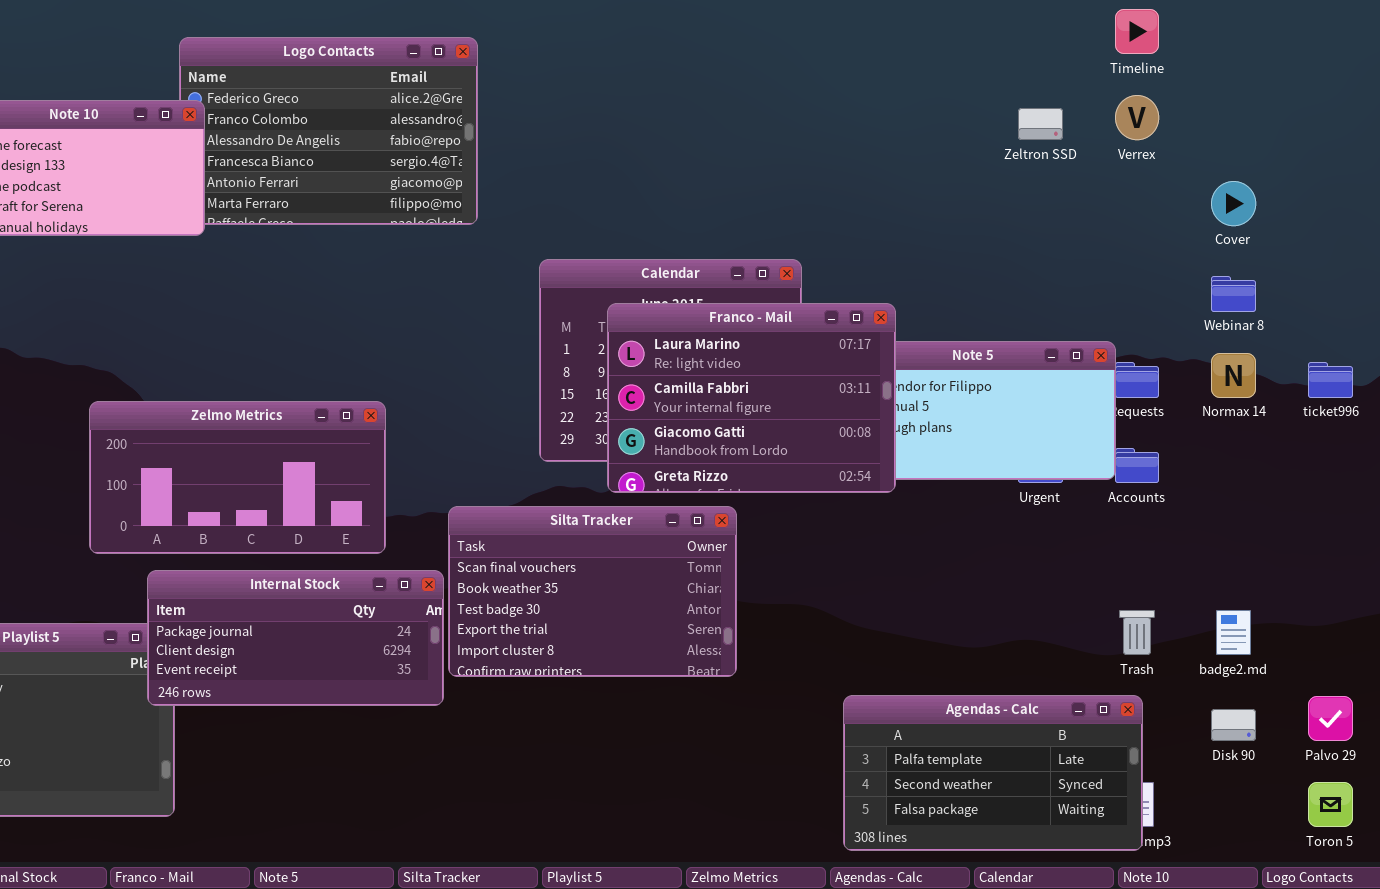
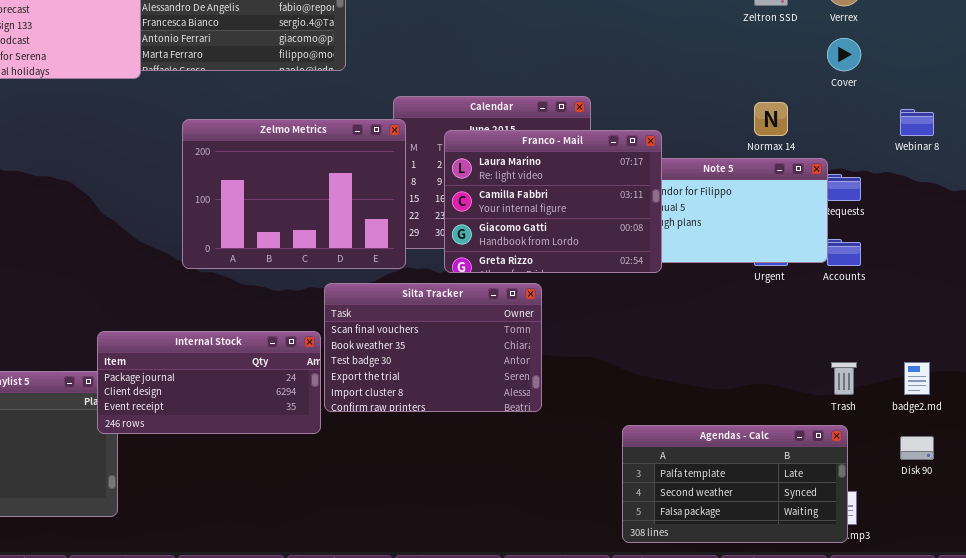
Cover: [1211,181,1256,226] -> [827,38,861,71], moved
Normax 14: [1211,353,1256,398] -> [754,102,788,136], moved
Zelmo Metrics: [89,401,386,554] -> [182,119,406,269], moved, resized

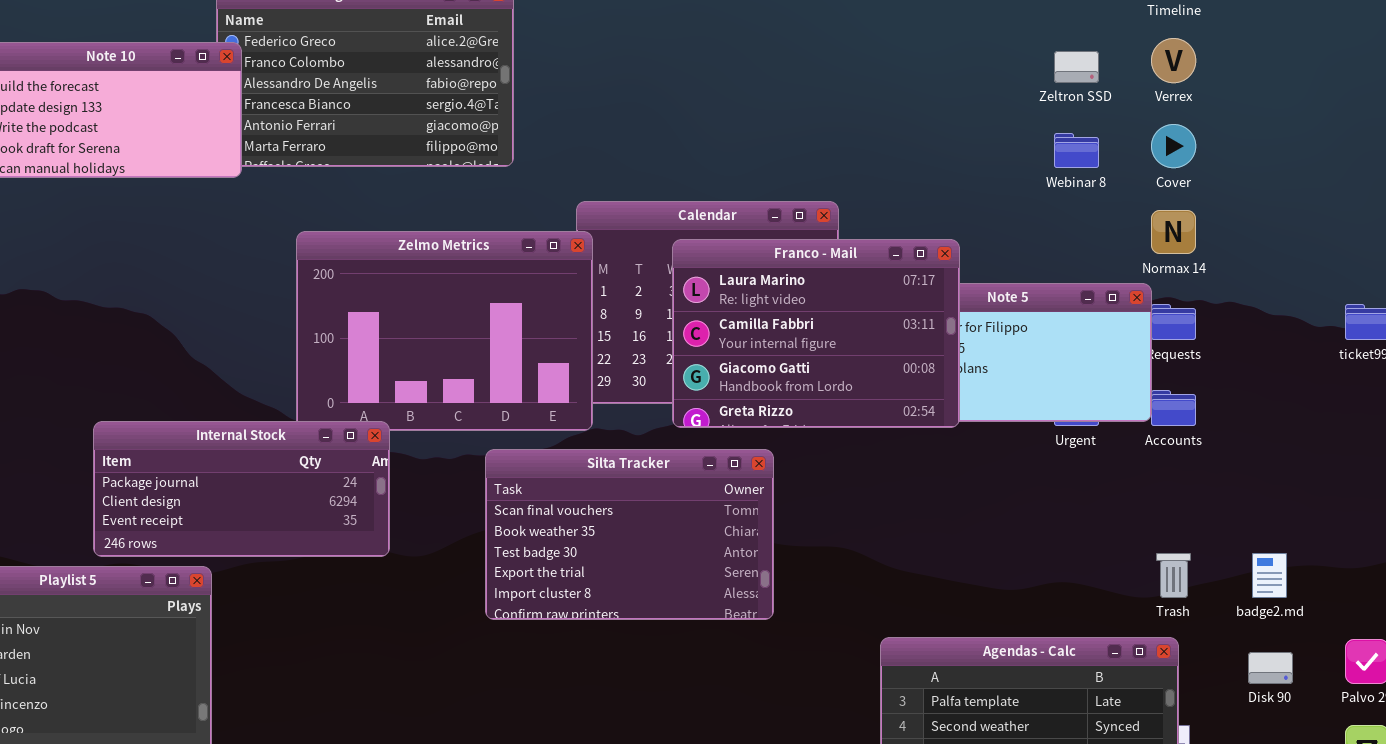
Normax 14: [754,102,788,136] -> [1151,210,1196,254], moved
Webinar 8: [900,109,934,136] -> [1054,133,1099,168], moved
Franco - Mail: [444,130,662,273] -> [672,239,960,428], moved
Internal Stock: [97,331,321,434] -> [93,421,390,557], moved

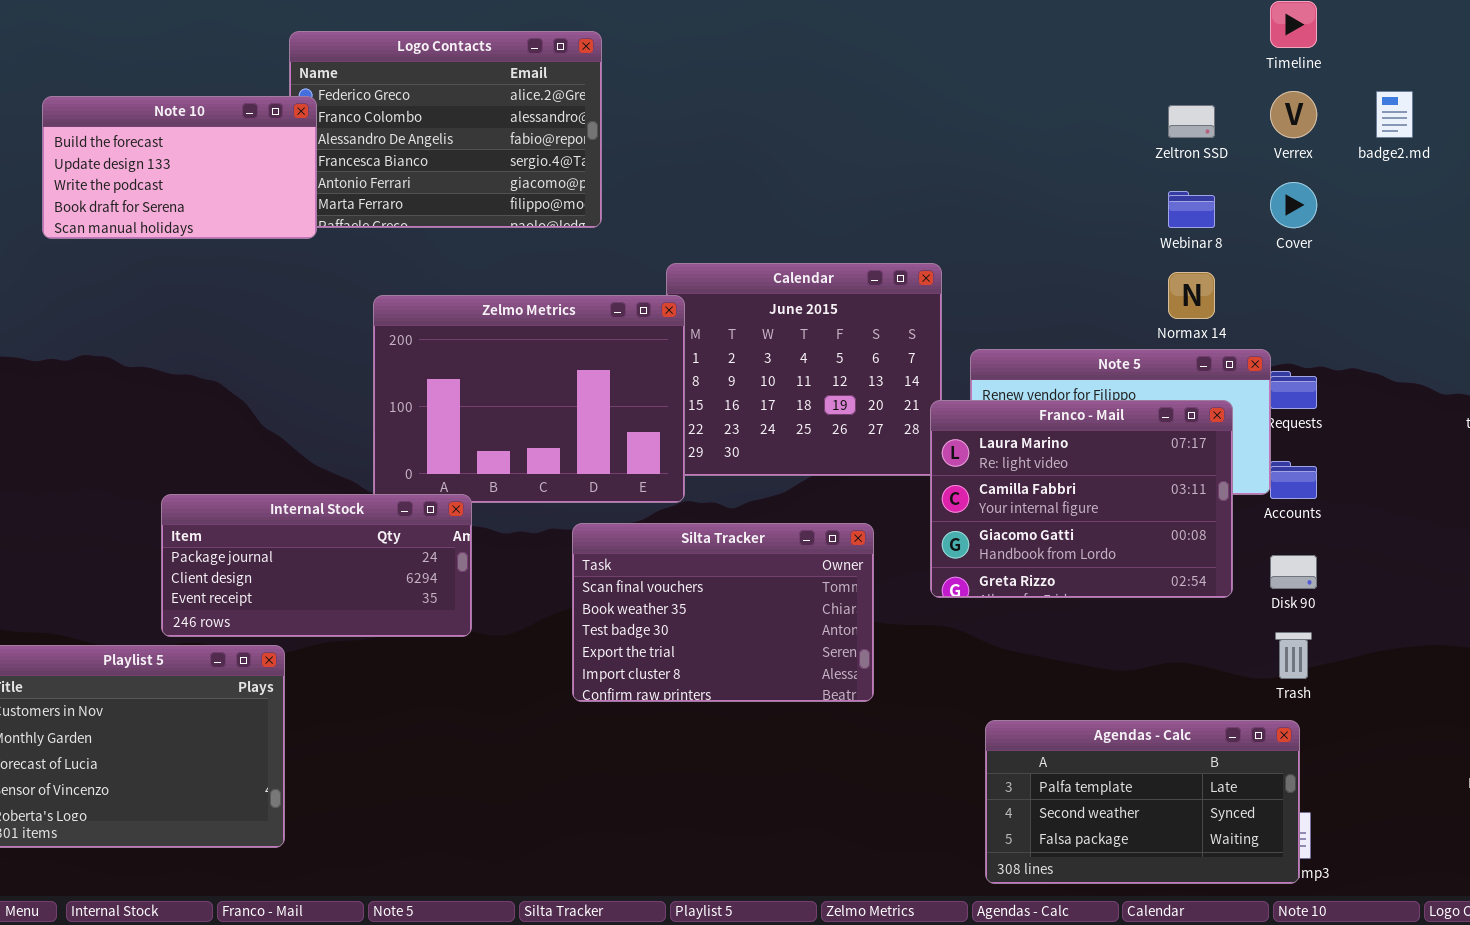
Normax 14: [1151,210,1196,254] -> [1168,272,1215,319], moved
Franco - Mail: [672,239,960,428] -> [930,400,1233,598], moved
badge2.md: [1252,553,1287,598] -> [1376,91,1413,138], moved
Disk 90: [1248,652,1293,684] -> [1270,555,1317,589], moved

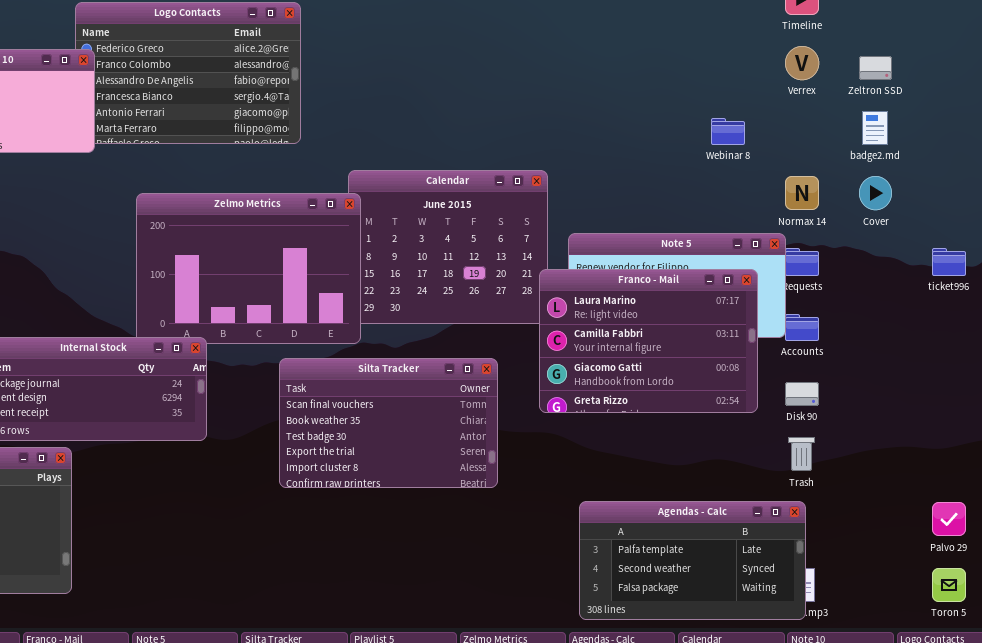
badge2.md: [1376,91,1413,138] -> [862,111,888,145], moved
Zeltron SSD: [1168,105,1215,138] -> [859,56,892,80], moved
Cover: [1270,182,1317,228] -> [859,176,892,210], moved
Normax 14: [1168,272,1215,319] -> [785,176,819,210], moved

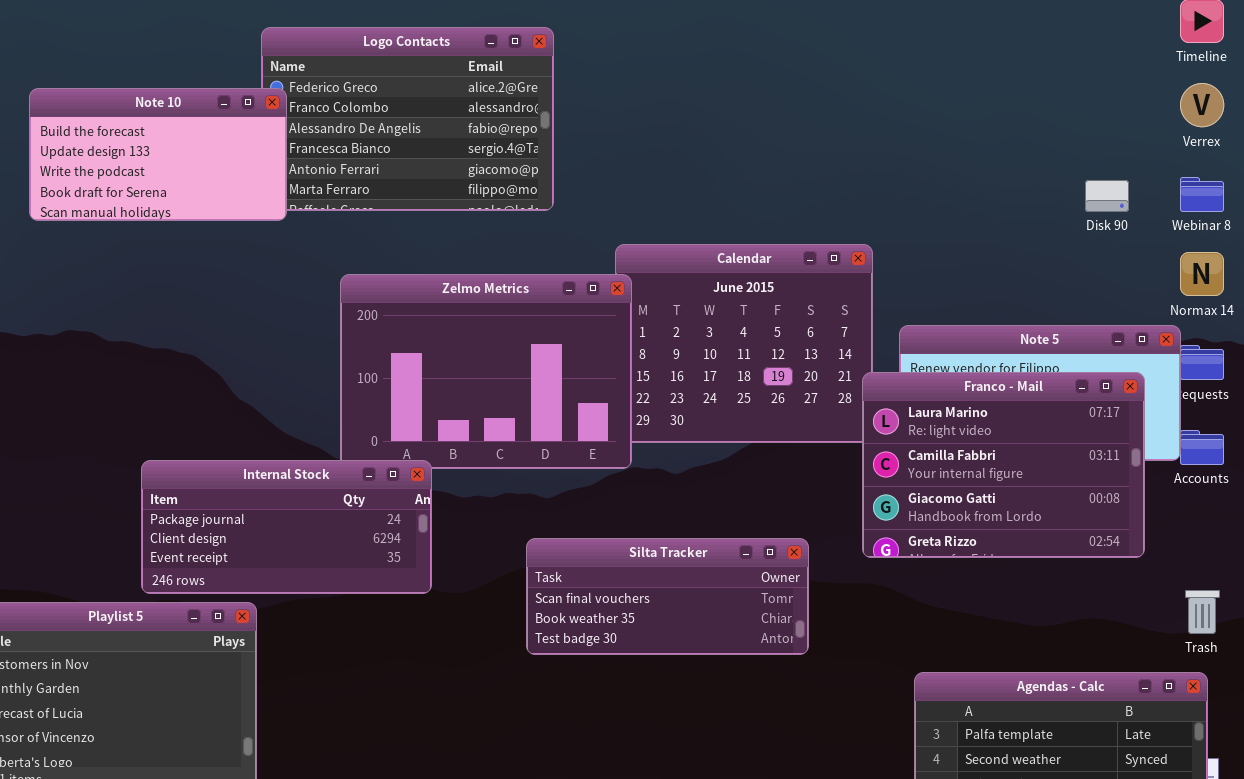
Webinar 8: [711,118,745,145] -> [1180,177,1224,212], moved
Silta Tracker: [279,358,498,488] -> [526,538,809,655], resized
Disk 90: [785,382,819,406] -> [1085,180,1129,212], moved

